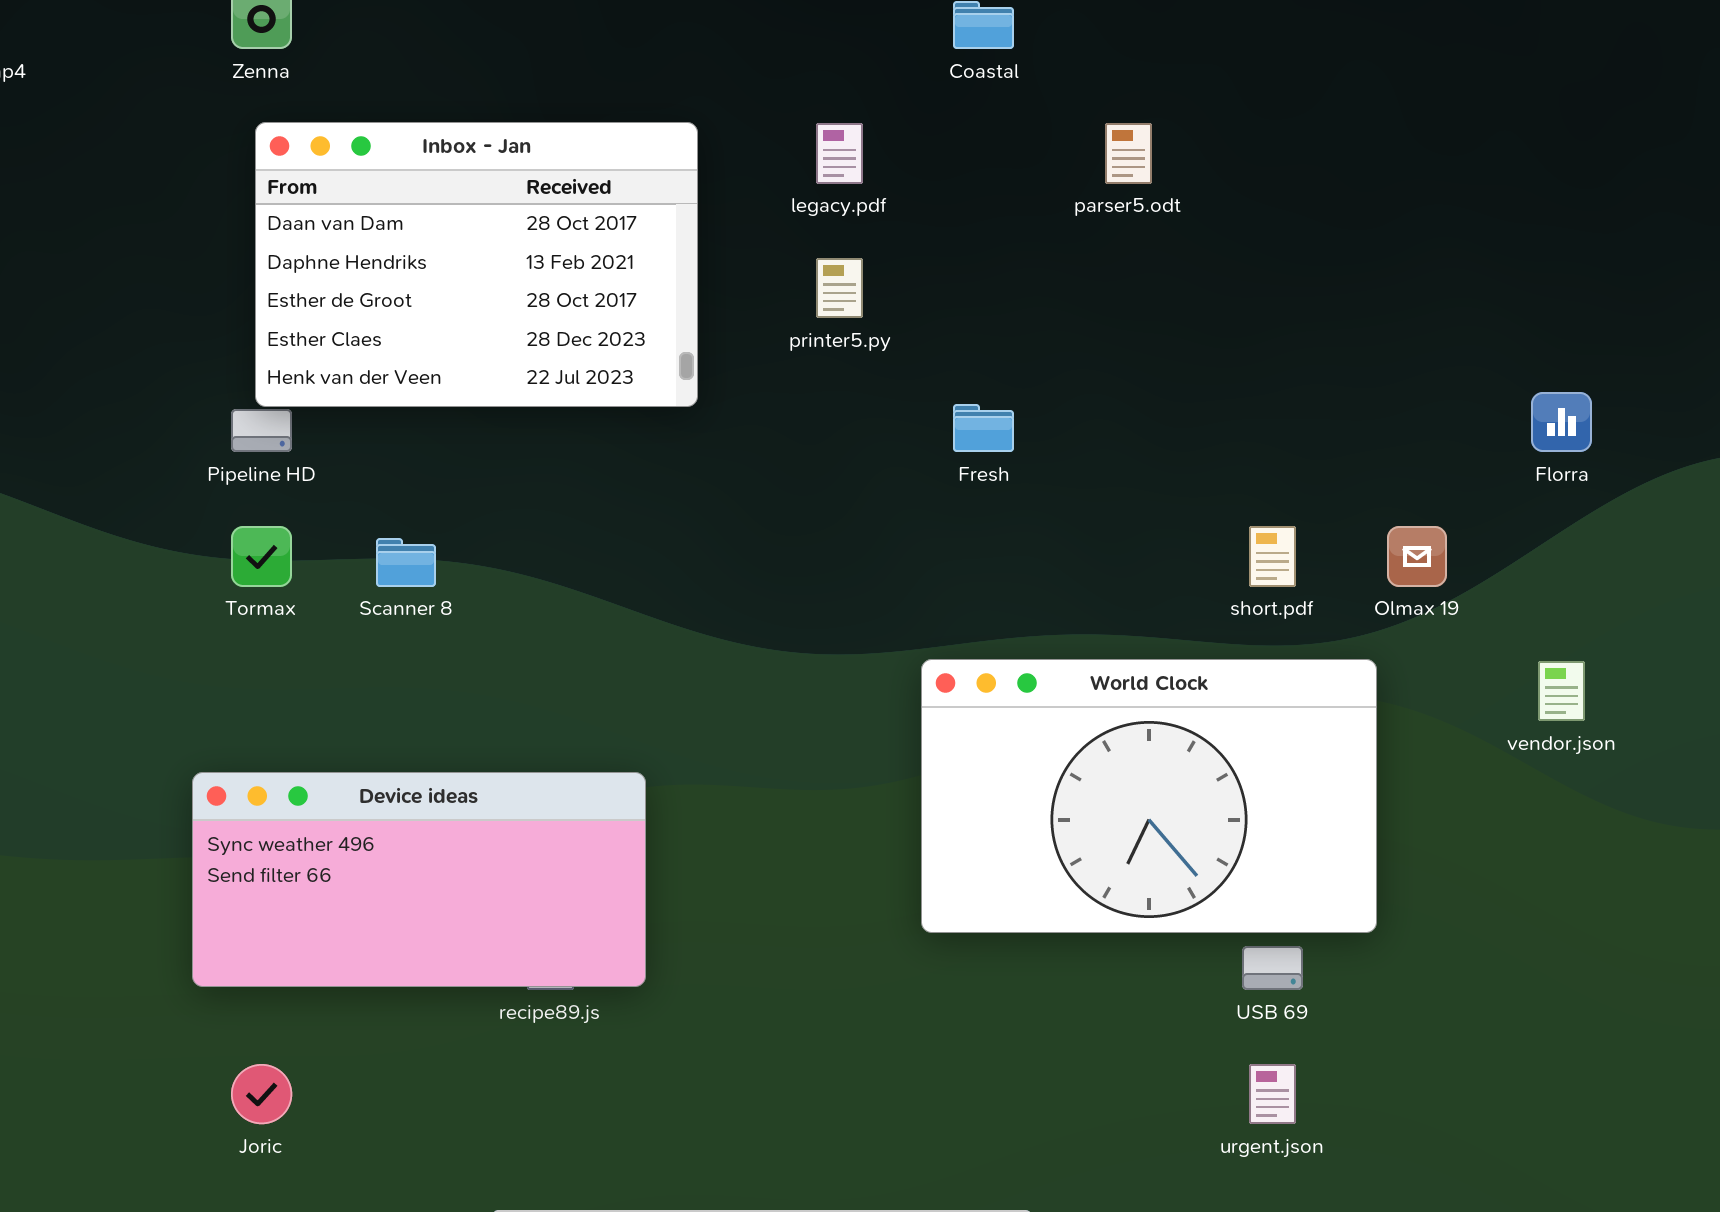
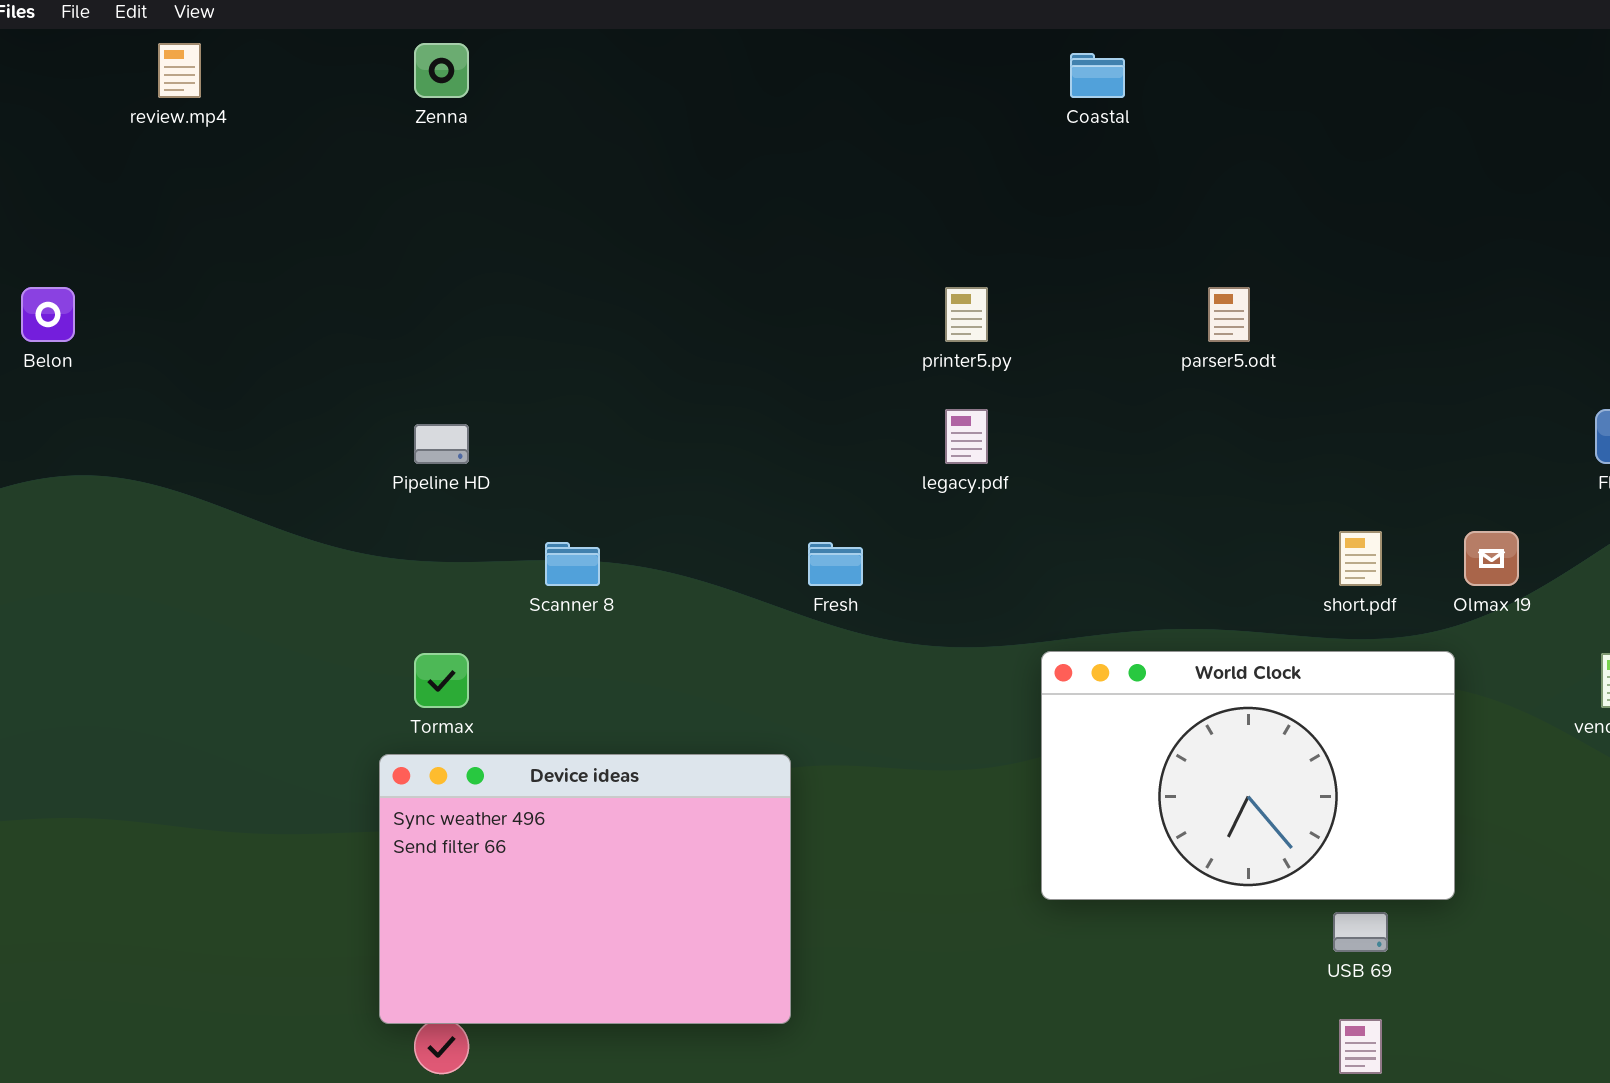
Inbox - Jan: [255,122,698,407] -> none, closed
legacy.pdf: [816,123,863,184] -> [945,409,988,464], moved
parser5.odt: [1105,123,1152,184] -> [1208,287,1250,342], moved
Fresh: [953,404,1014,452] -> [808,542,863,586], moved
Tormax: [231,526,292,587] -> [414,653,469,708], moved
Device ideas: [192,772,646,987] -> [379,754,791,1024], resized

